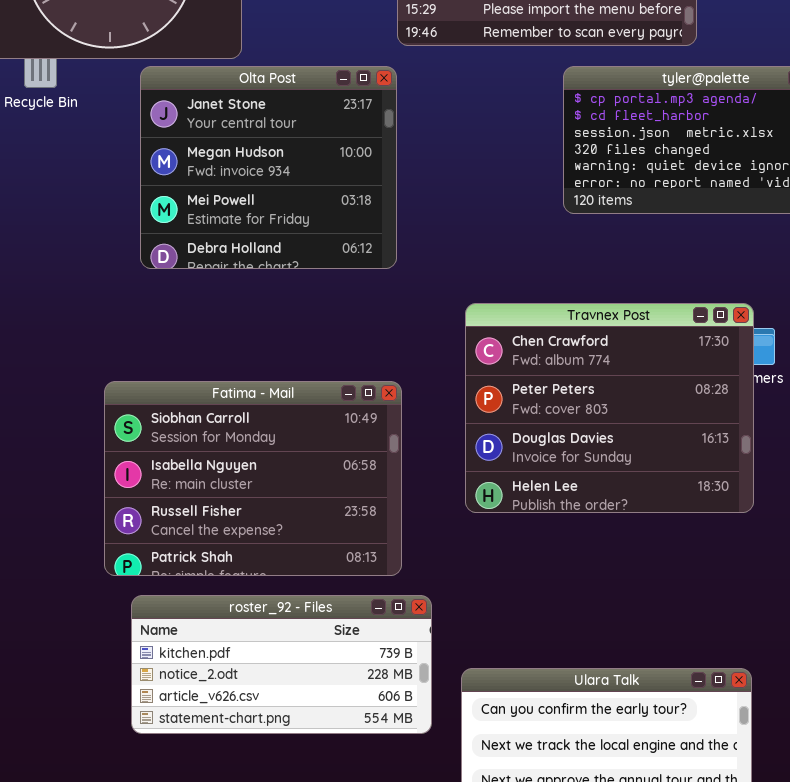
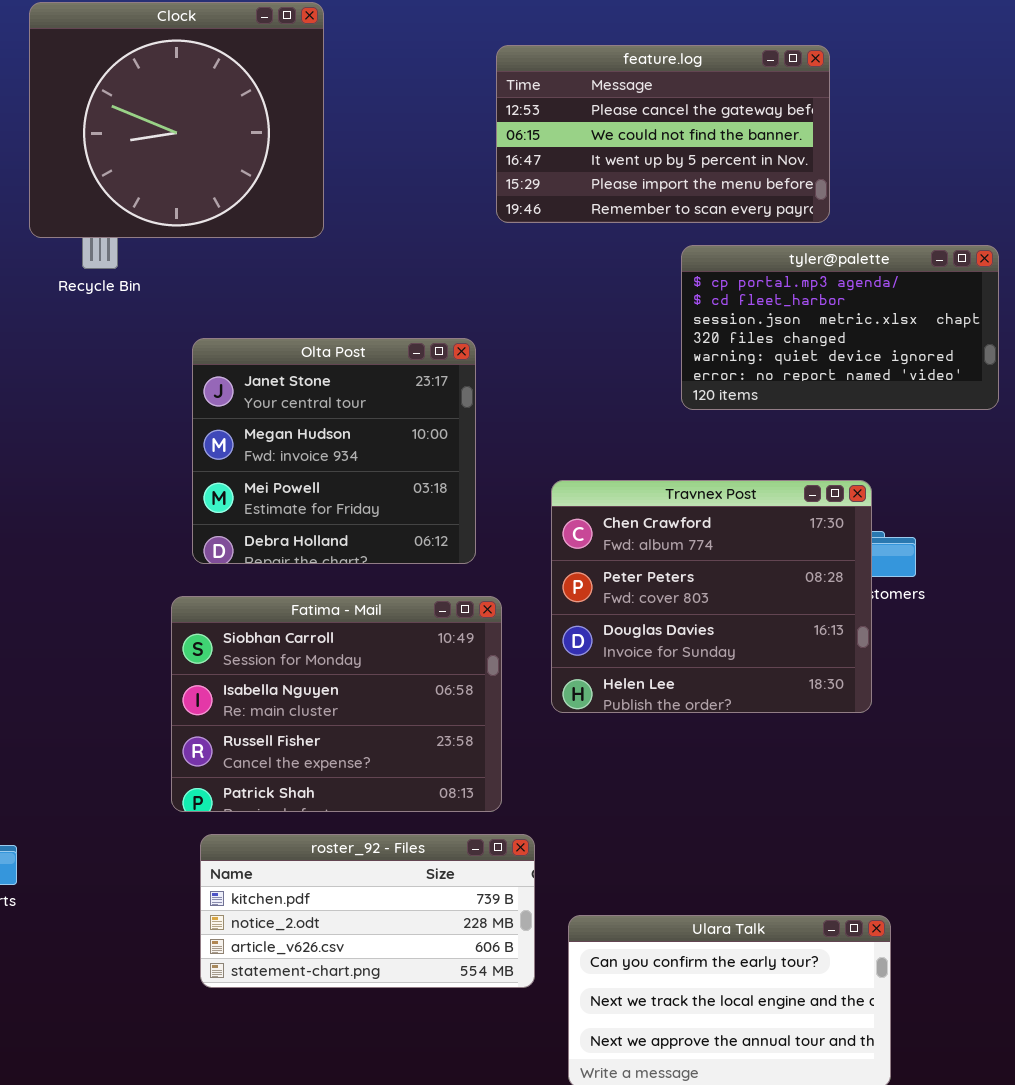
Olta Post: [140,66,397,269] -> [192,338,476,564], moved
Travnex Post: [465,303,754,513] -> [551,480,872,713], moved

